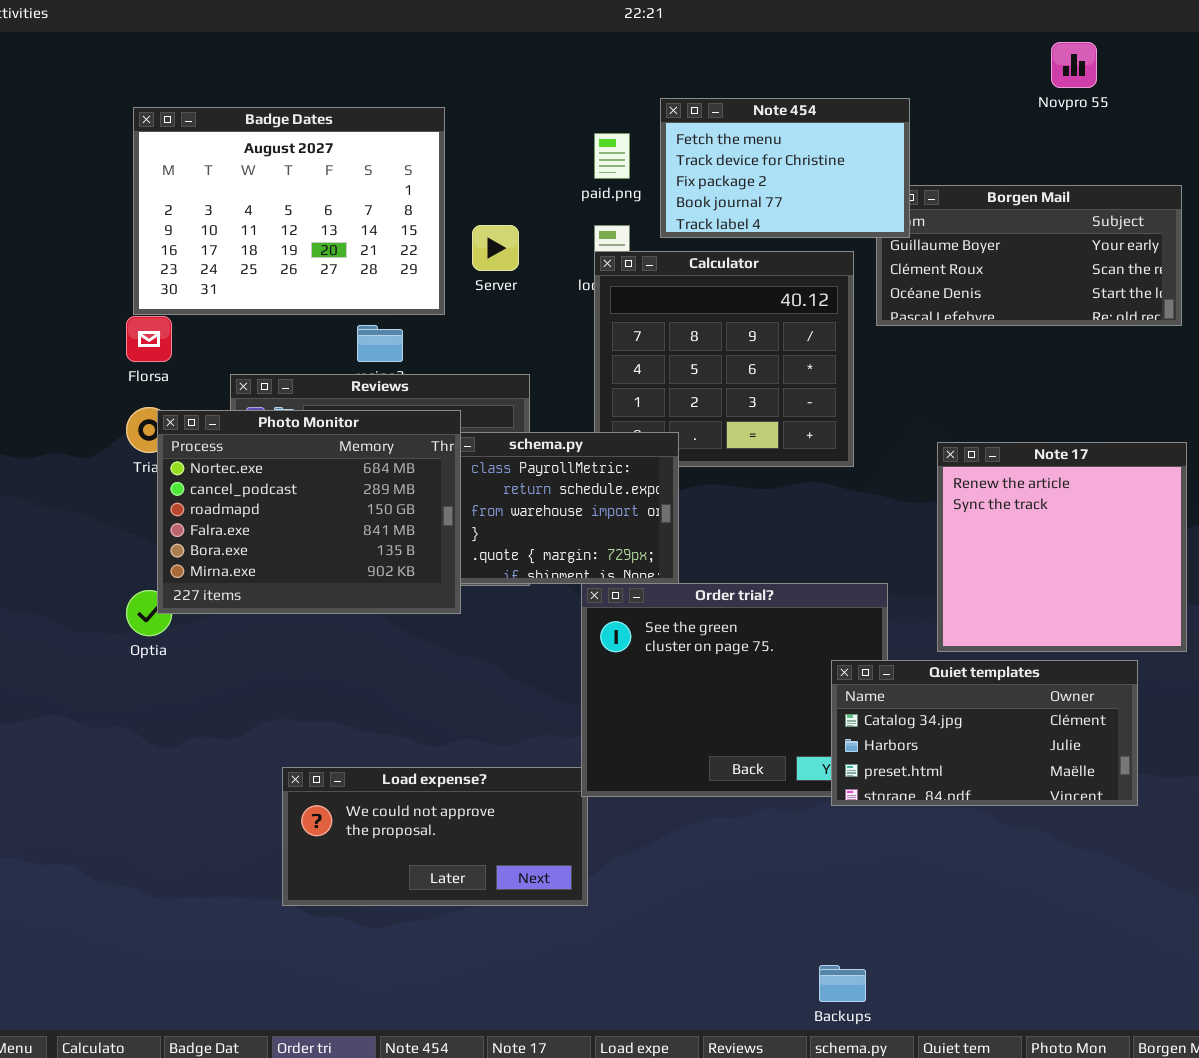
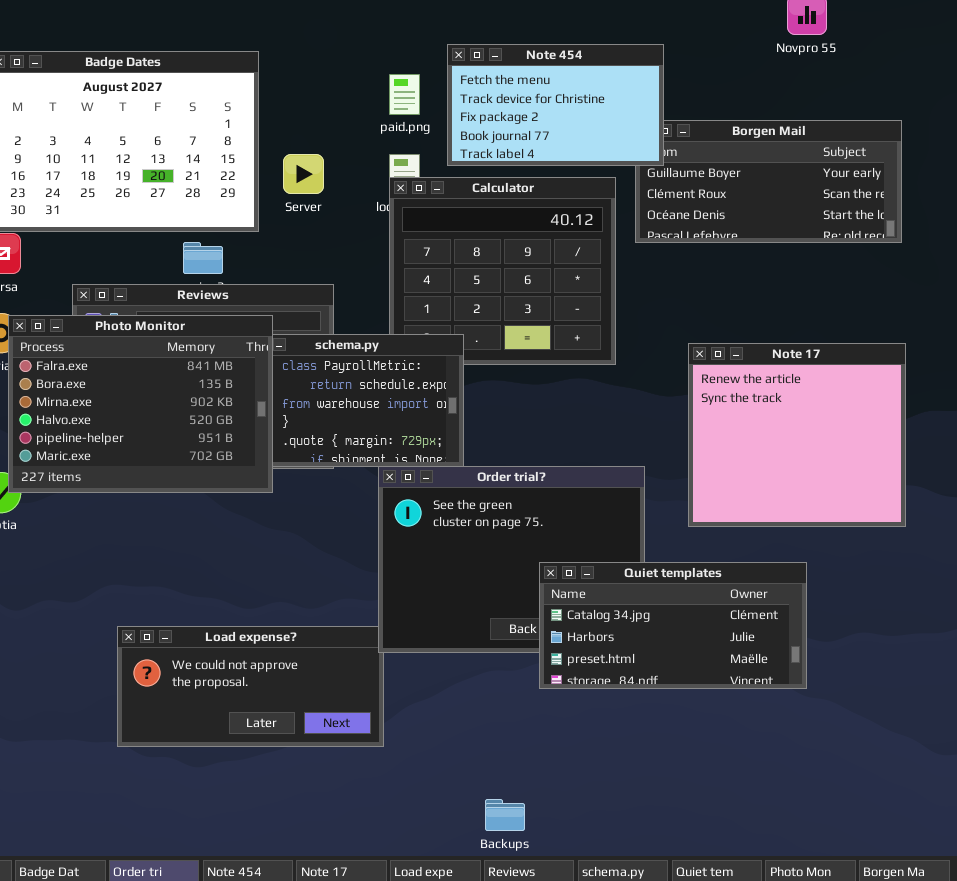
Photo Monitor: [157,410,461,614] -> [8,315,273,493], scrolled down 3 rows
Quiet templates: [831,660,1138,806] -> [539,562,807,689], moved
Backups: [819,965,866,1002] -> [485,799,525,831], moved

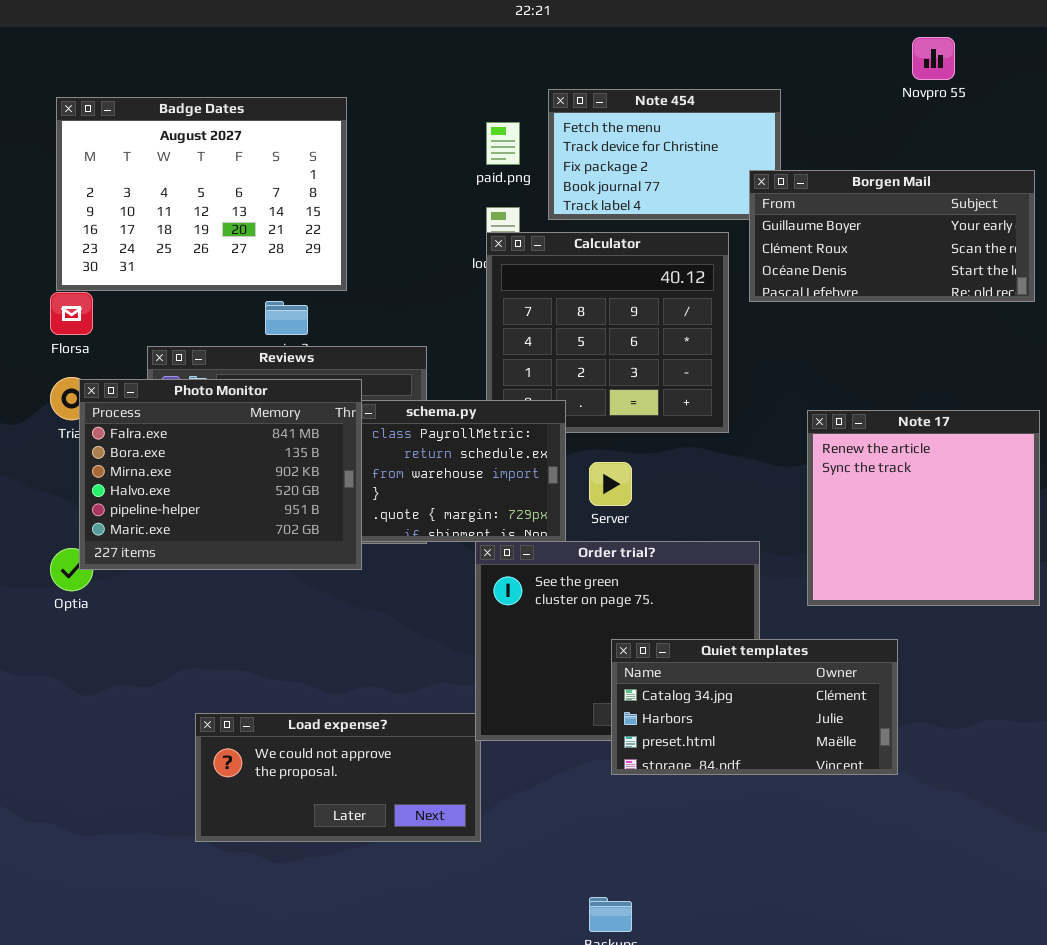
Borgen Mail: [635,120,902,243] -> [749,170,1035,302], raised
Server: [283,154,324,194] -> [589,462,632,506], moved
Quiet templates: [539,562,807,689] -> [611,639,898,775], moved

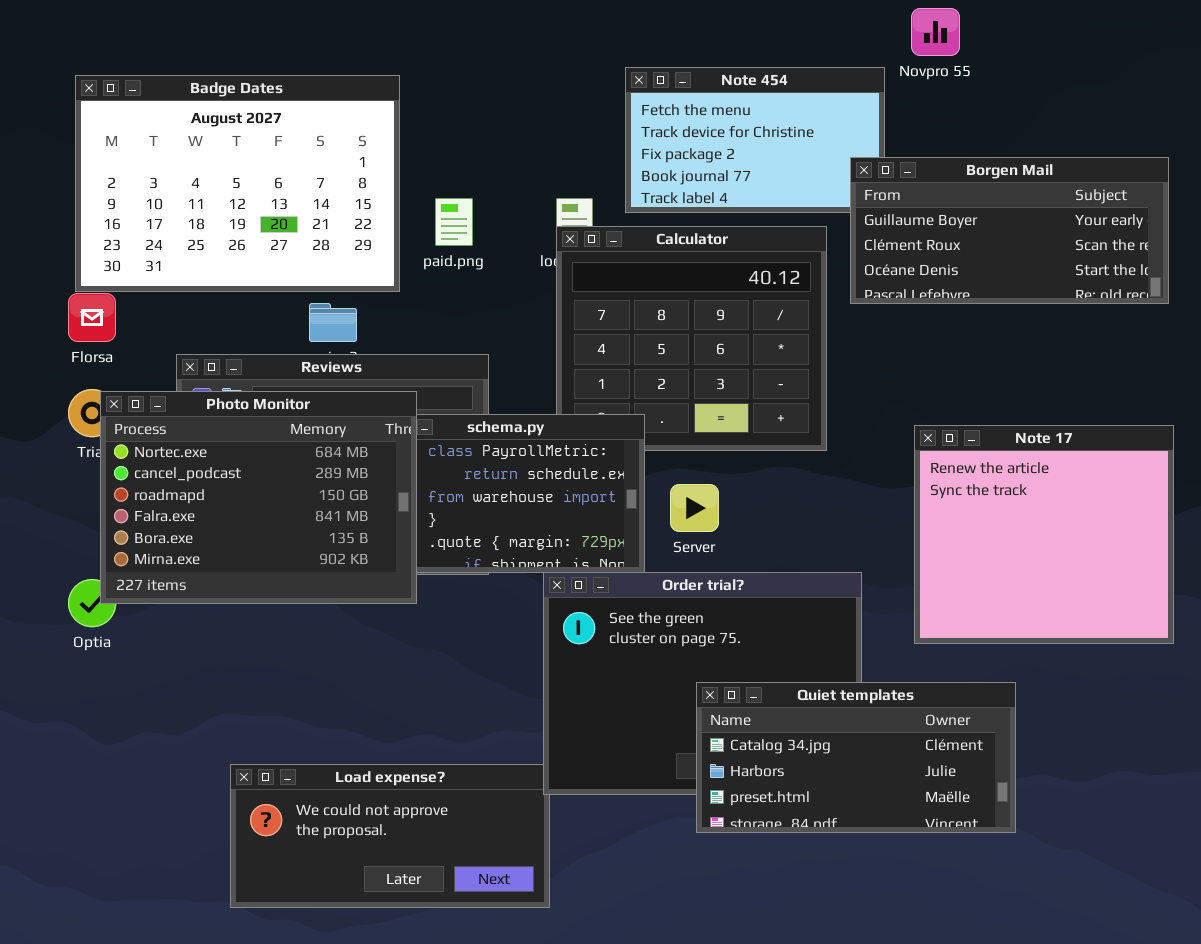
Novpro 55: [912,37,955,80] -> [911,8,960,56], moved
paid.png: [486,122,520,165] -> [435,198,473,246], moved
Photo Monitor: [79,379,362,570] -> [100,391,417,604], scrolled up 3 rows

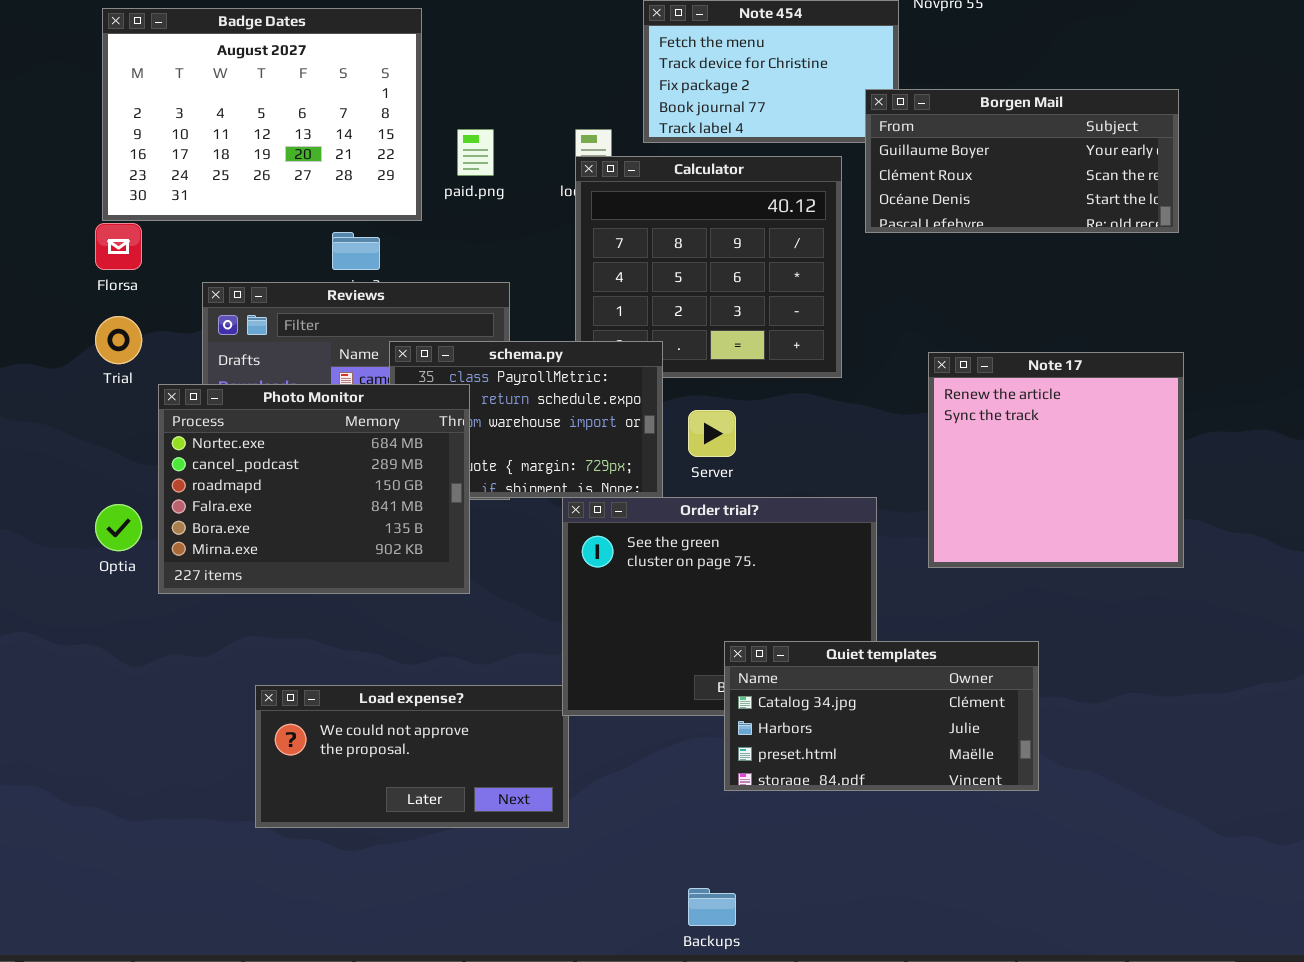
Photo Monitor: [100,391,417,604] -> [158,384,470,594], moved
Quiet templates: [696,682,1016,833] -> [724,641,1039,791], moved

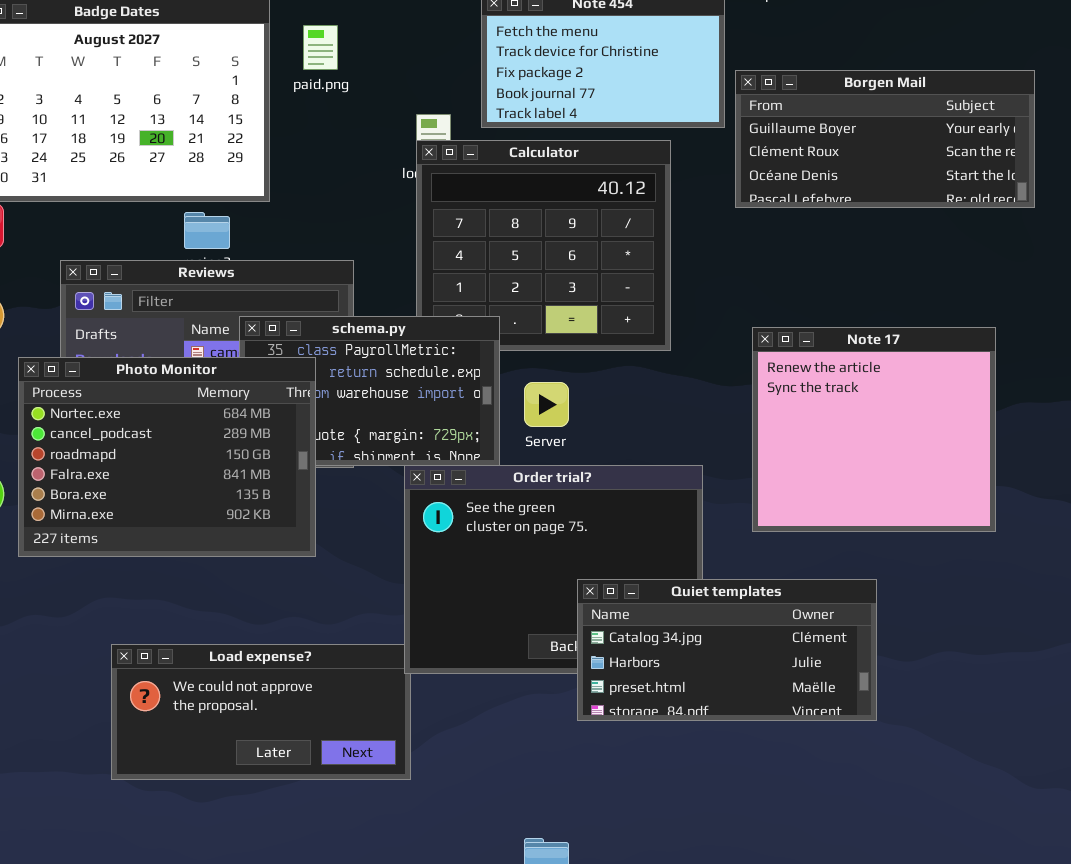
Borgen Mail: [865,89,1179,233] -> [735,70,1035,208], moved
paid.png: [457,129,494,176] -> [303,25,338,70], moved
Quiet templates: [724,641,1039,791] -> [577,579,877,721], moved

